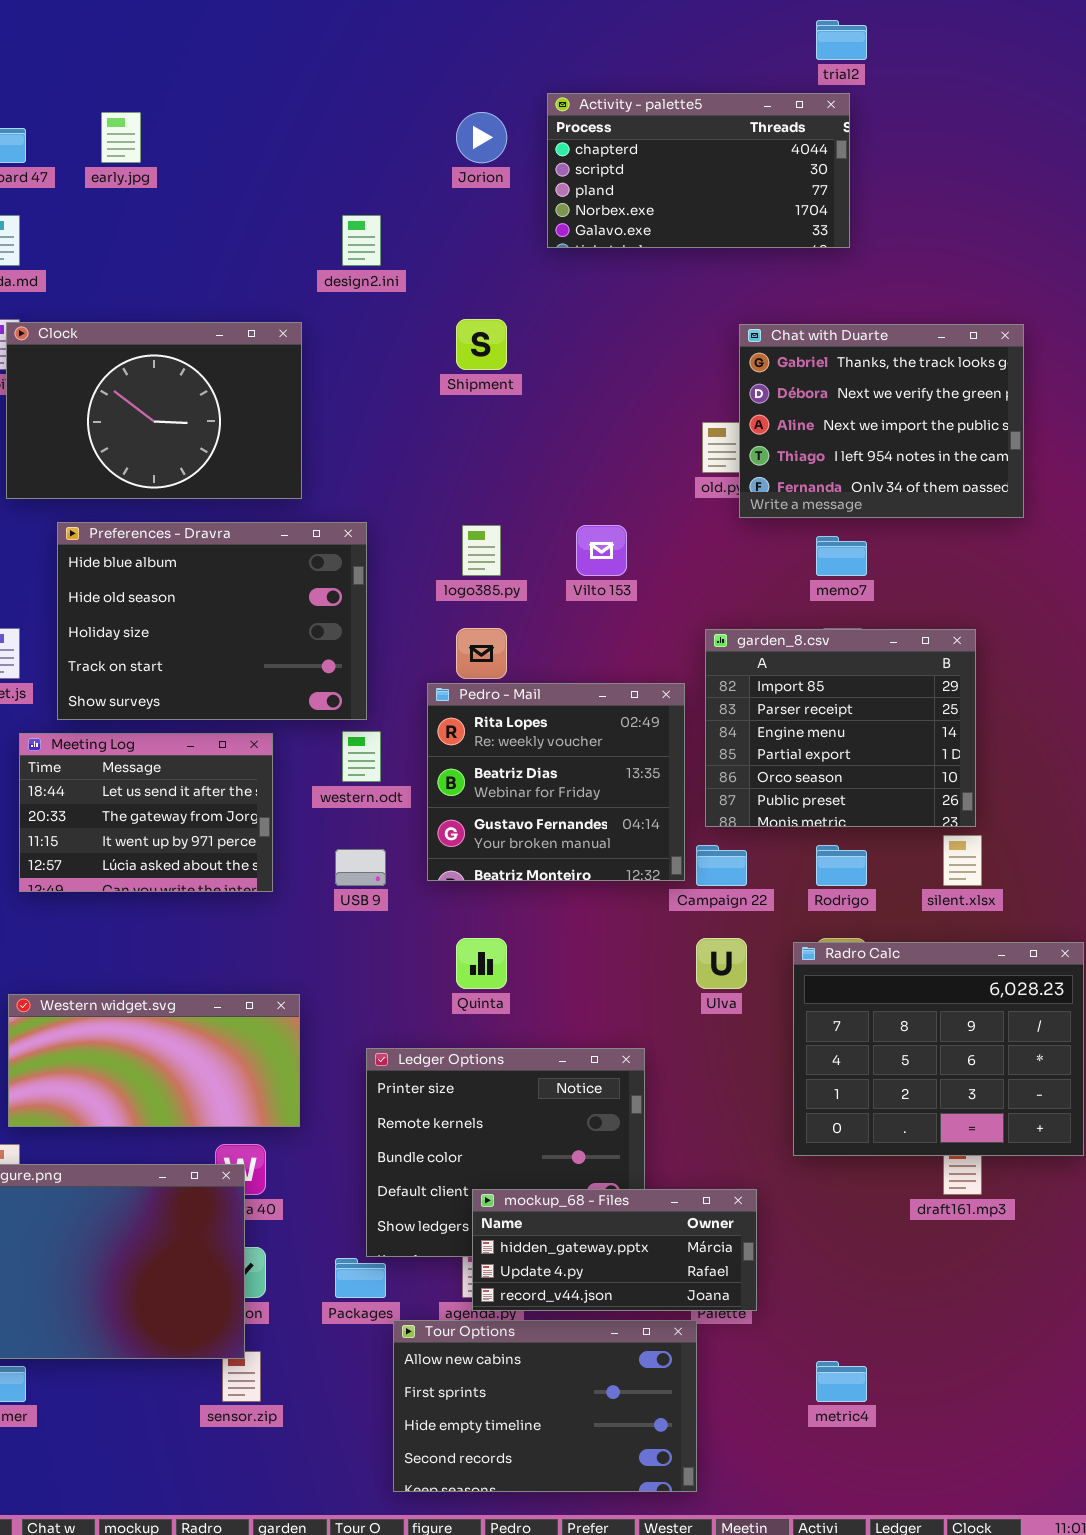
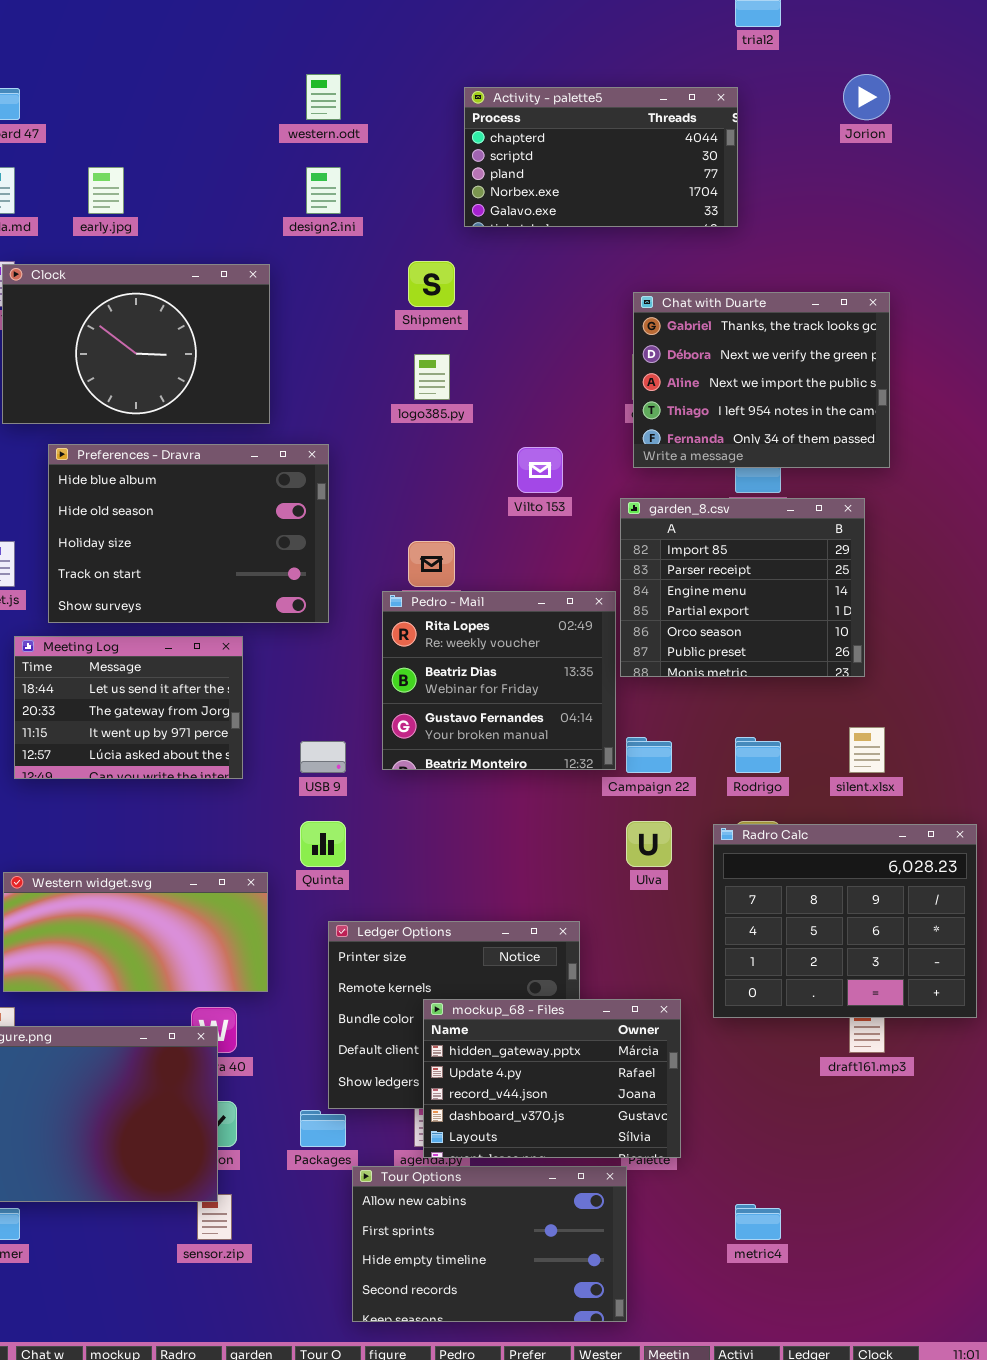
Activity - palette5: [547,93,850,248] -> [464,87,738,227], moved
early.jpg: [101,112,141,163] -> [88,167,124,214], moved
Jorion: [456,112,507,163] -> [843,74,890,120], moved
Chat with Duarte: [739,324,1024,518] -> [633,292,890,468], moved
logo385.py: [462,525,501,576] -> [414,354,450,400], moved
garden_8.csv: [705,629,976,827] -> [620,498,865,677], moved
western.odt: [342,731,381,782] -> [306,74,341,120], moved
Quinta: [456,938,507,989] -> [300,821,346,867], moved
mockup_68 - Files: [472,1189,757,1311] -> [423,999,681,1158], resized

